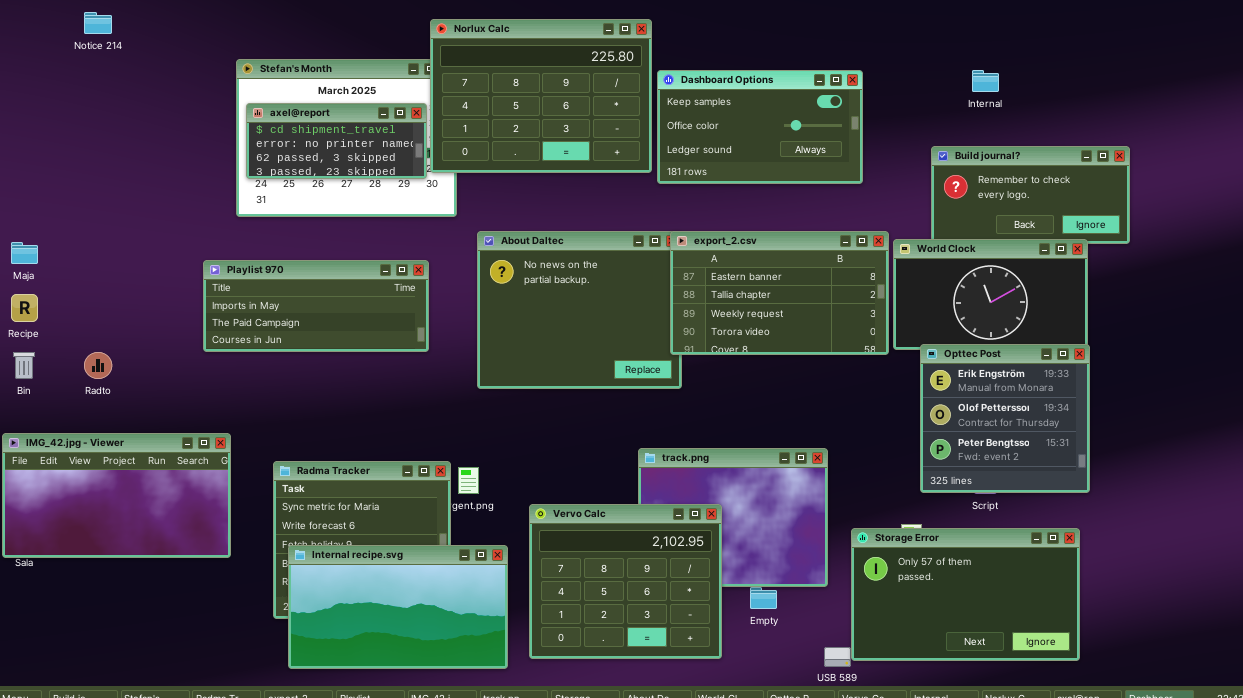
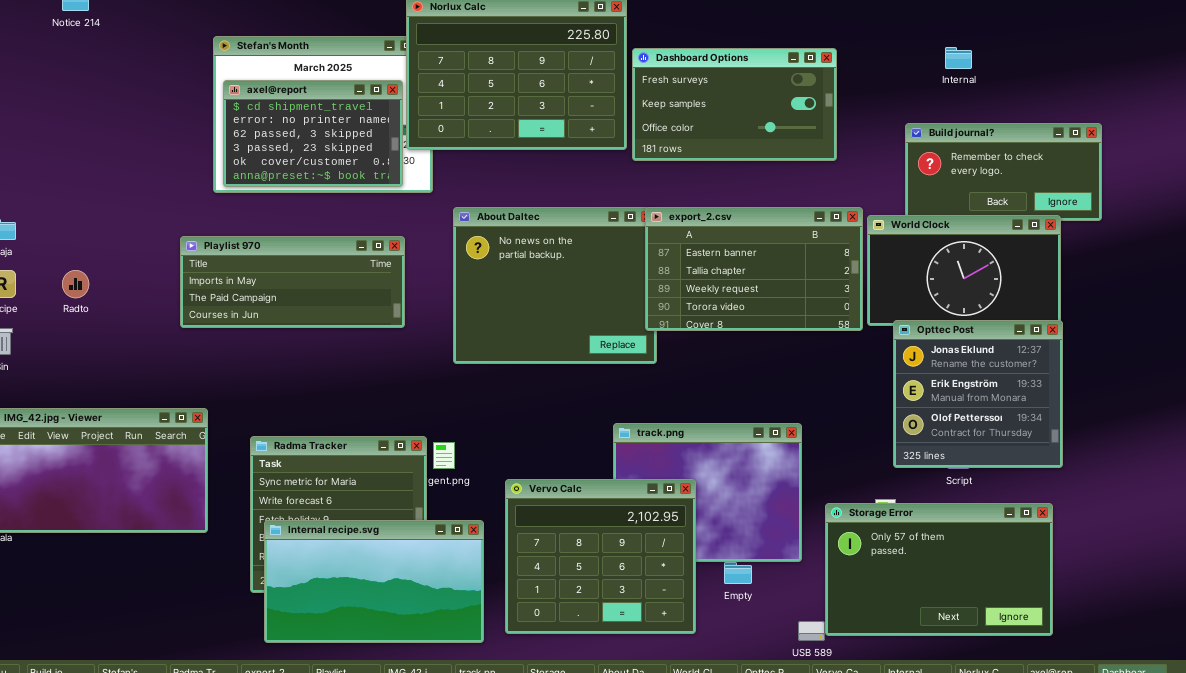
Dashboard Options: [657,70,863,184] -> [632,48,837,161], scrolled up 1 row
axel@report: [246,103,427,179] -> [223,80,403,187], resized
Opttec Post: [920,344,1090,493] -> [893,320,1063,468], scrolled up 1 row
Radto: [84,352,112,379] -> [62,270,89,298], moved

